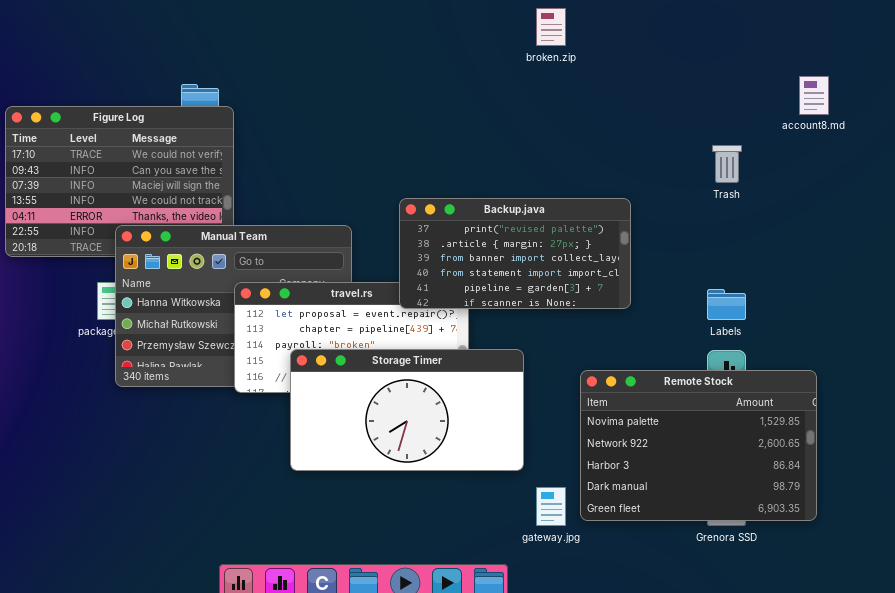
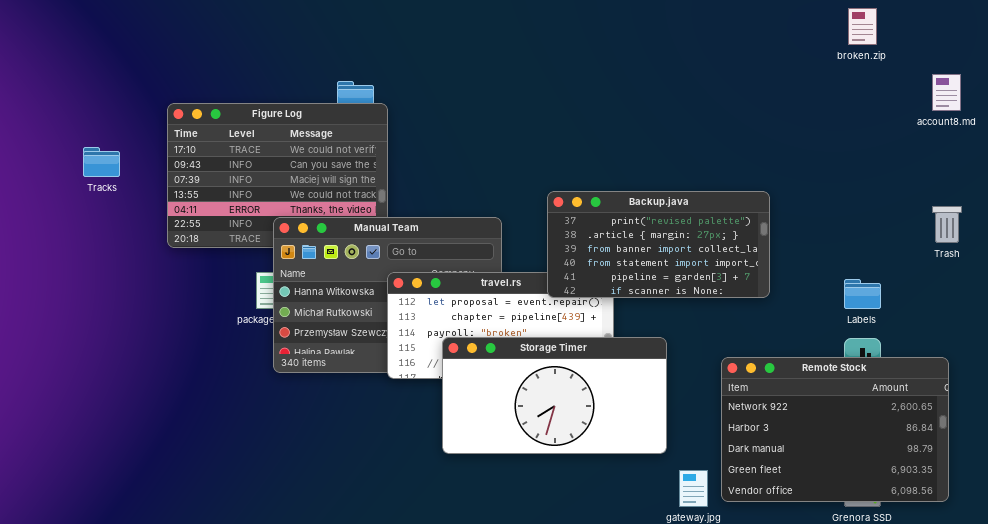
broken.zip: [536,8,566,46] -> [848,8,877,45], moved
Trash: [712,145,742,183] -> [932,206,962,243], moved
Remote Stock: [580,370,817,521] -> [721,357,949,502], scrolled down 1 row

